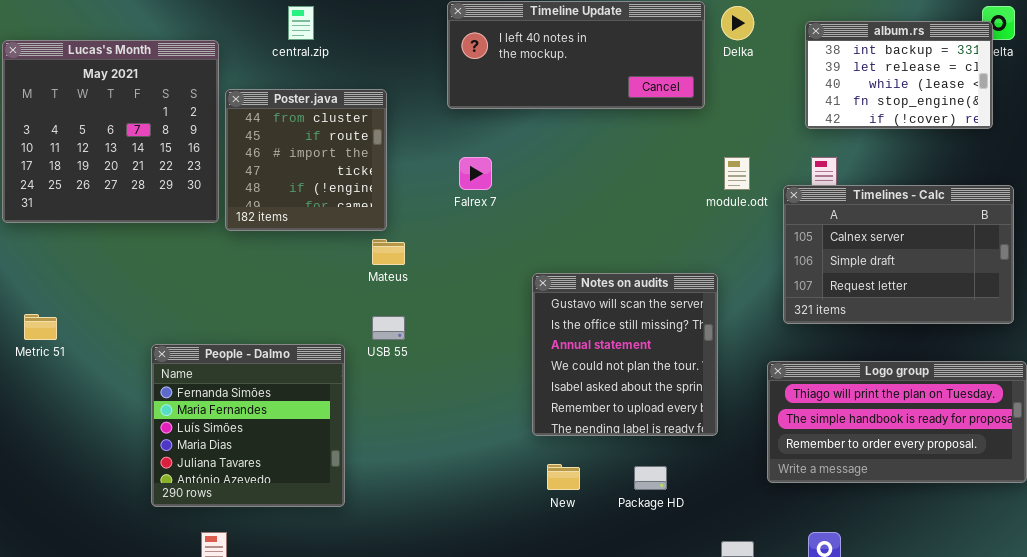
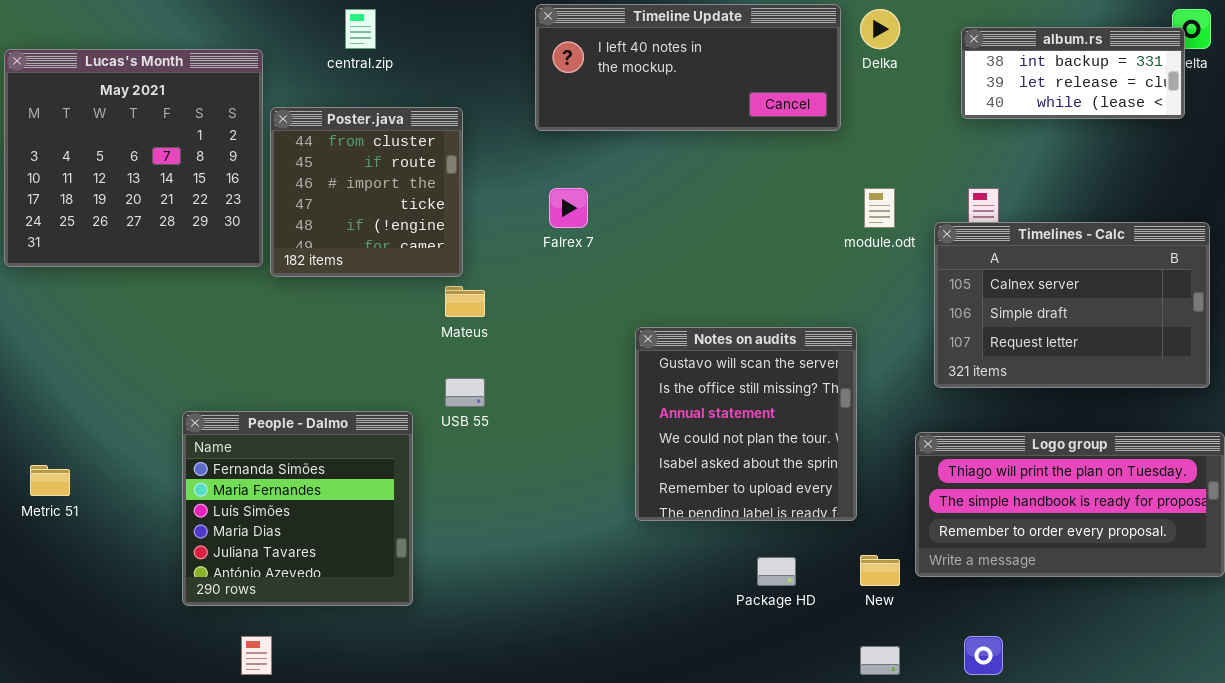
album.rs: [805,21,993,129] -> [961,27,1185,119], resized
Metric 51: [24,314,57,340] -> [30,465,70,496], moved
New: [547,464,580,490] -> [860,555,900,586], moved

